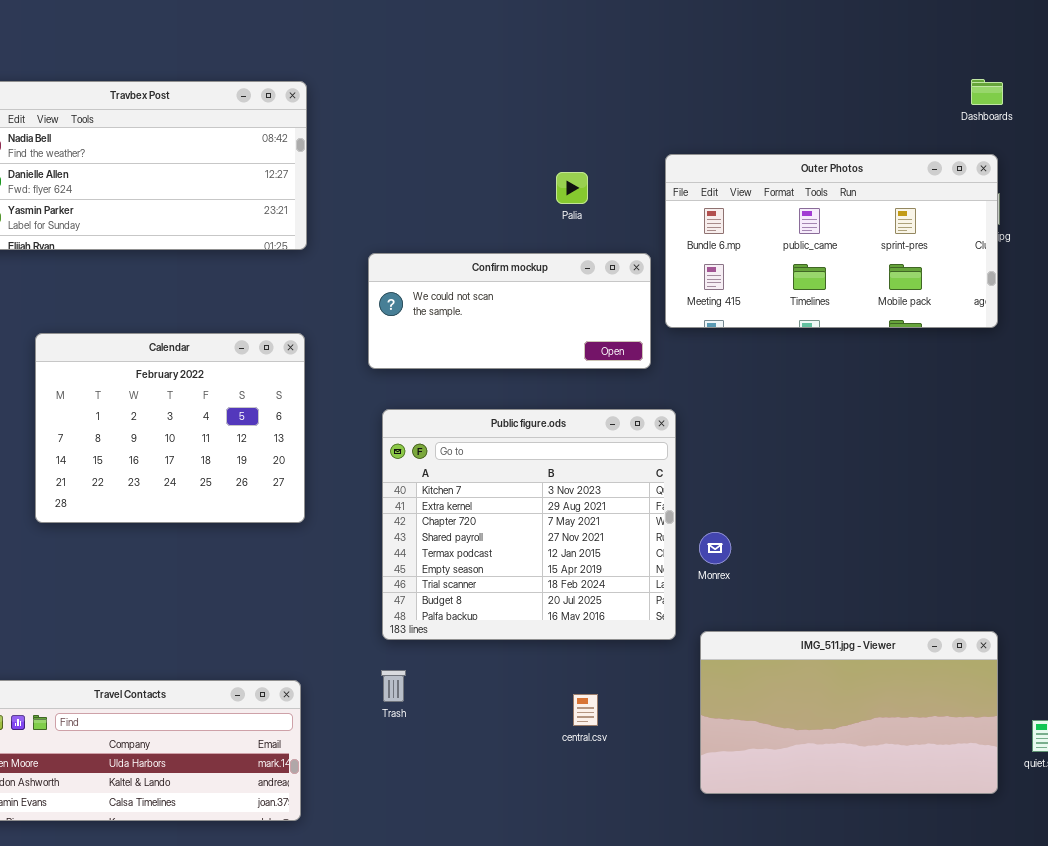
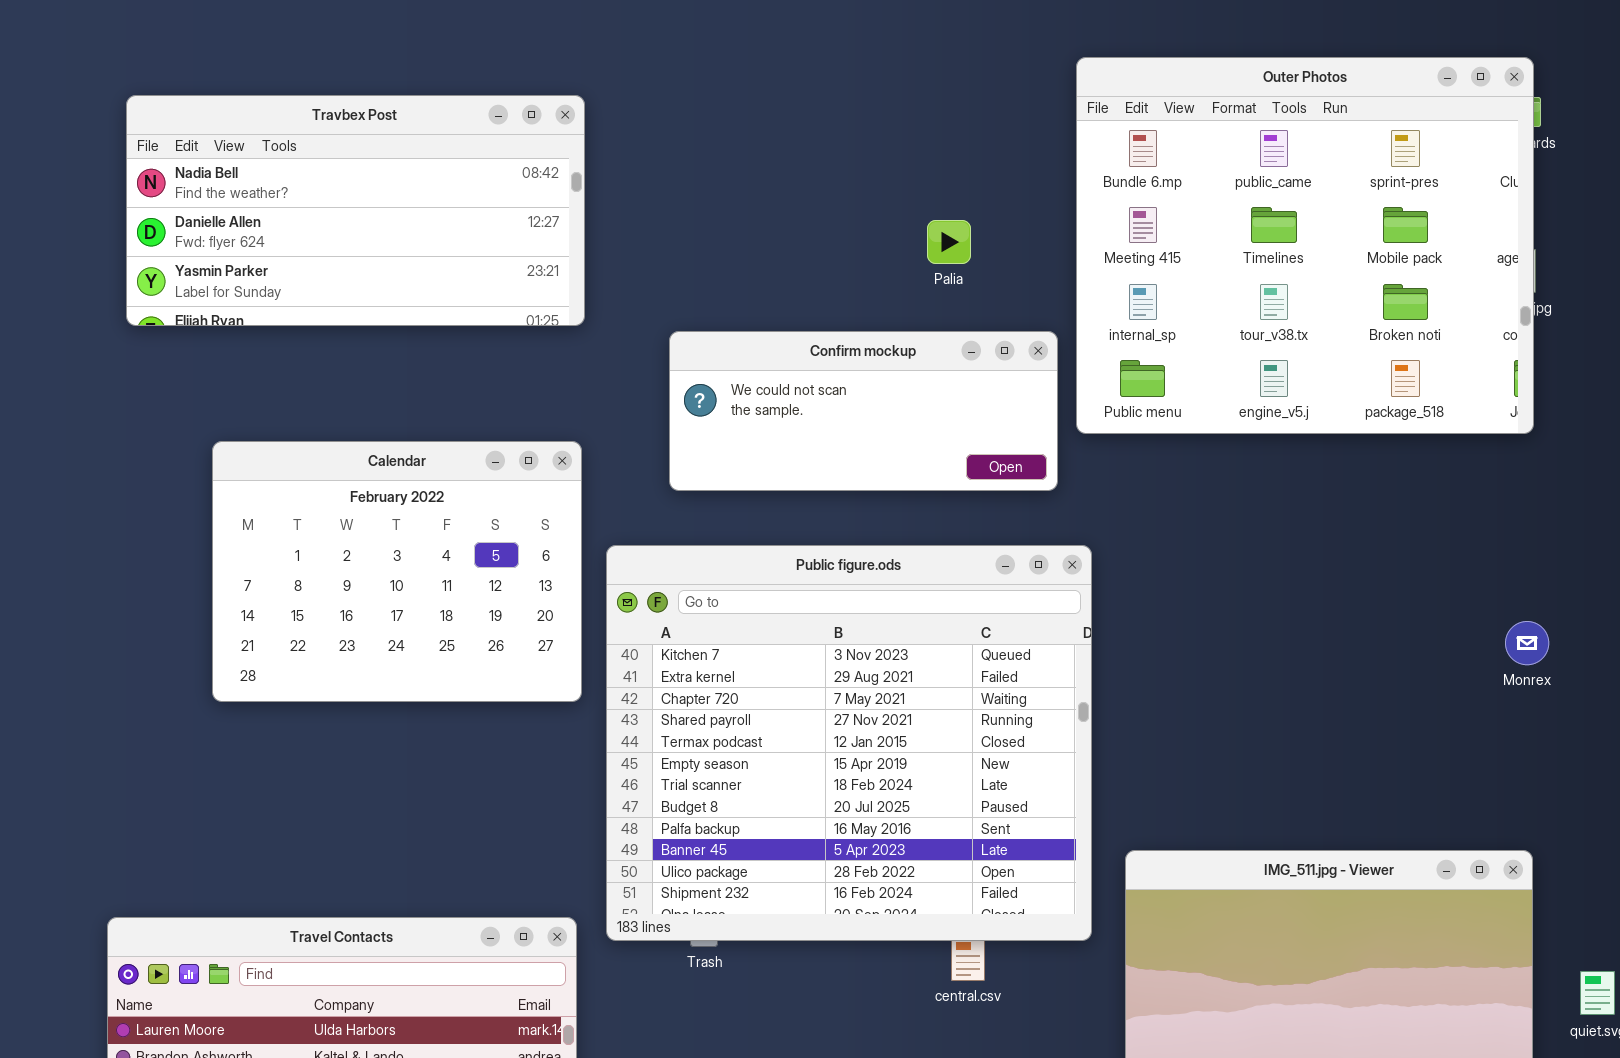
Outer Photos: [665,154,998,328] -> [1076,57,1534,434], resized
Public figure.ods: [382,409,676,640] -> [606,545,1092,941], resized
Monrex: [699,532,731,564] -> [1505,621,1549,665], moved

